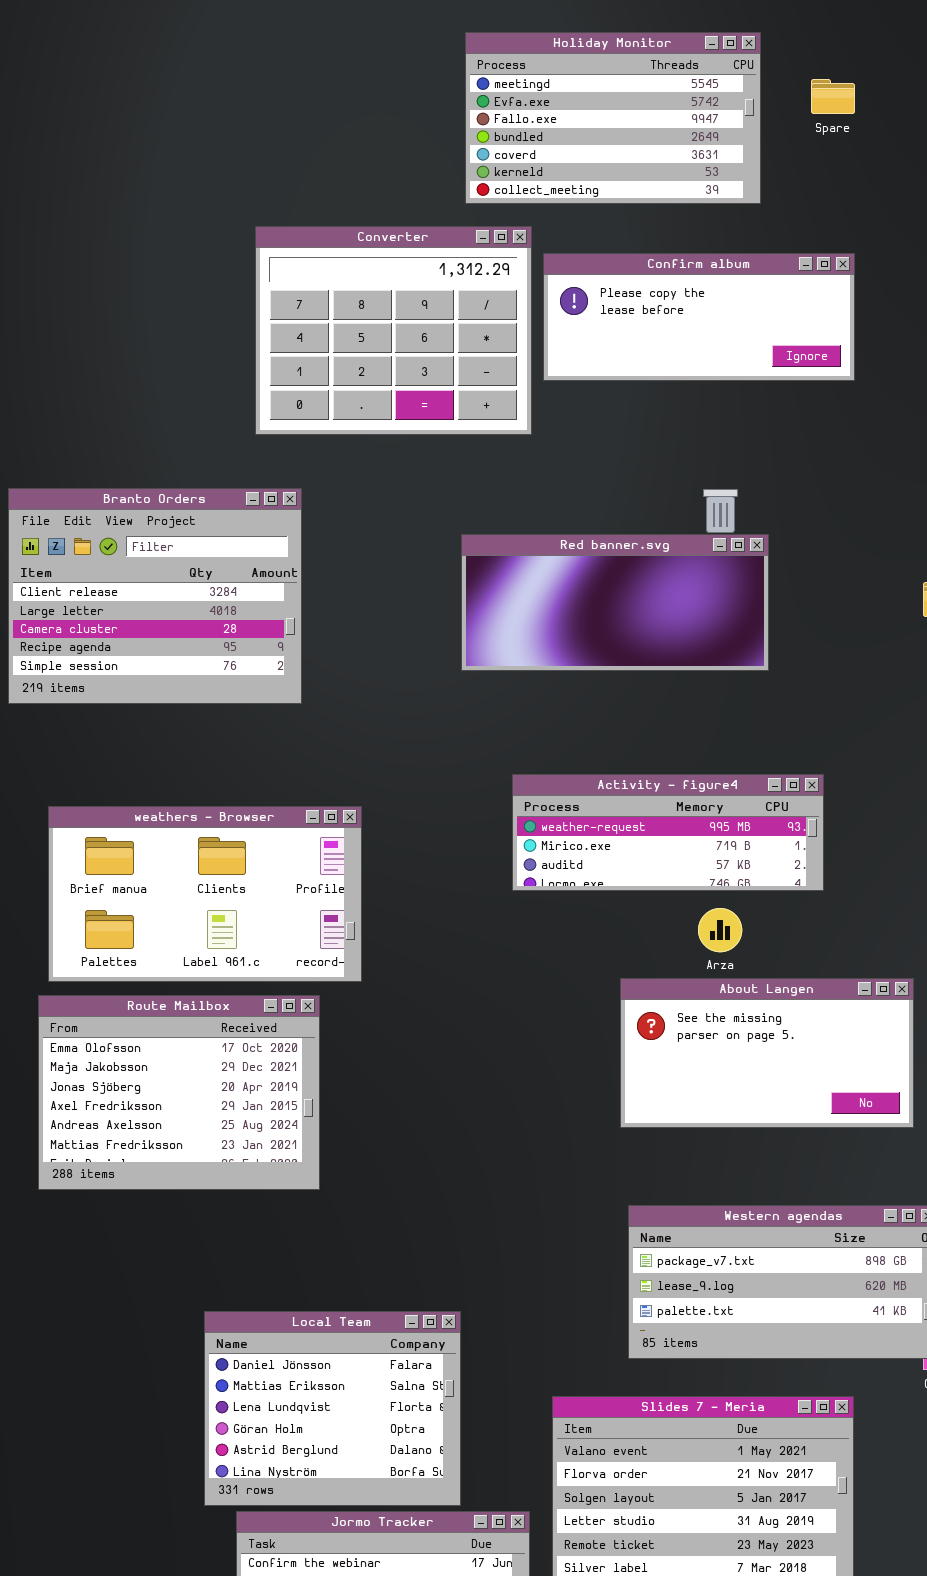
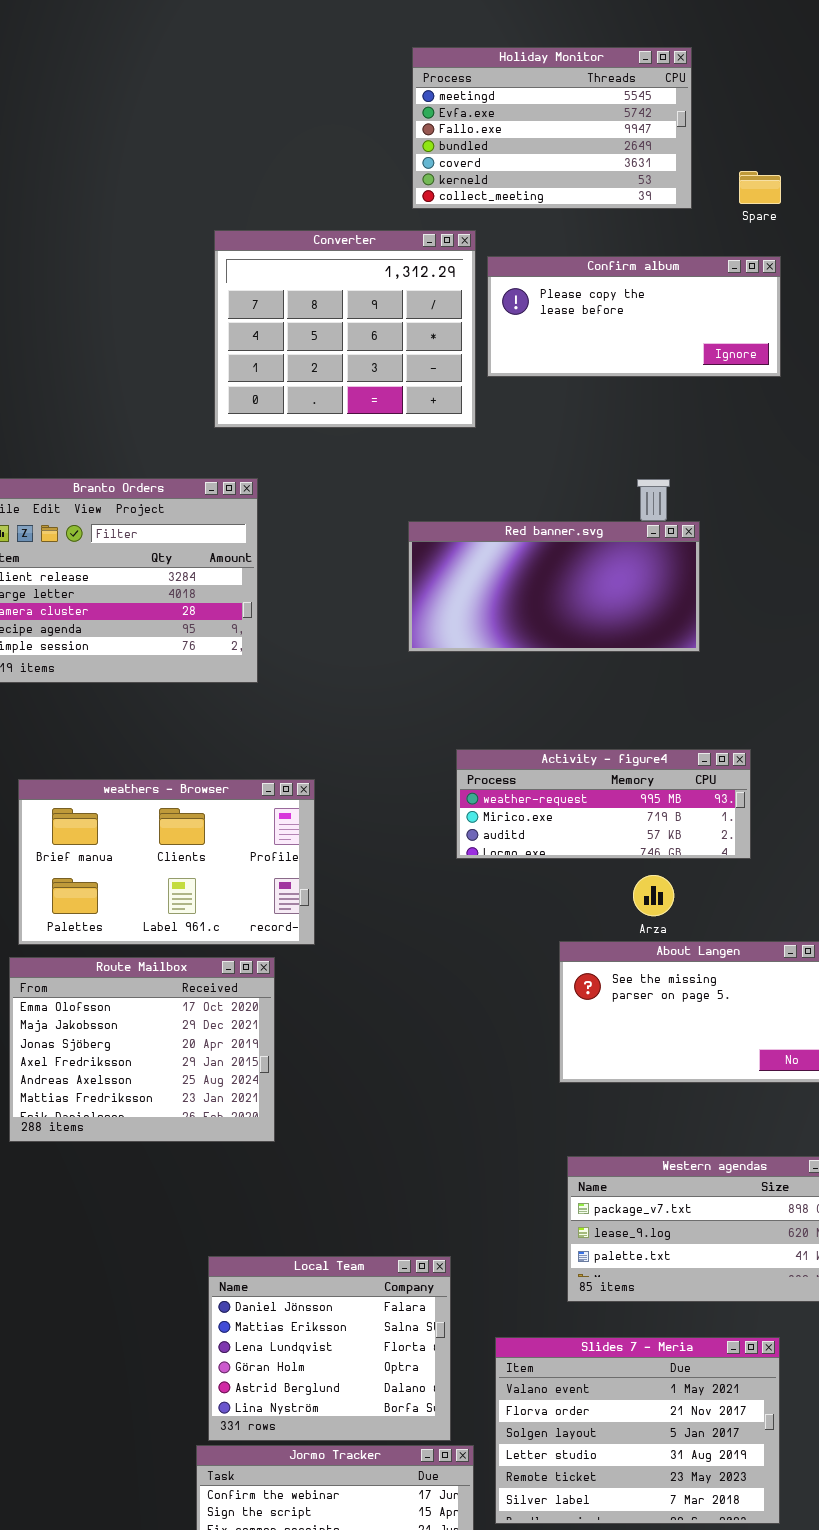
Spare: [811,79,855,114] -> [739,171,781,204], moved
Local Team: [204,1311,461,1506] -> [208,1256,451,1441], moved

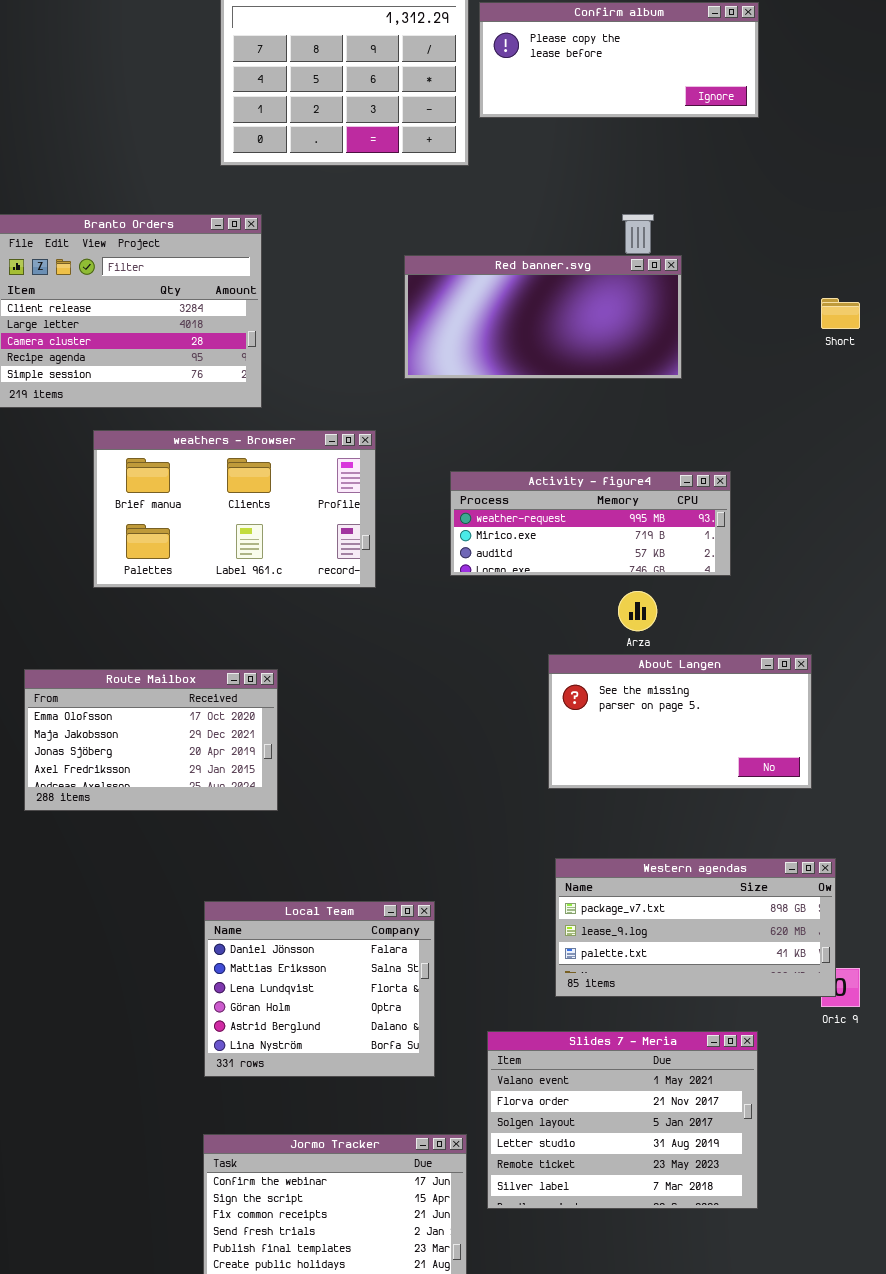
weathers - Browser: [18,779,315,945] -> [93,430,376,588], moved
Route Mailbox: [9,957,275,1142] -> [24,669,278,811], resized
Local Team: [208,1256,451,1441] -> [204,901,435,1077], moved

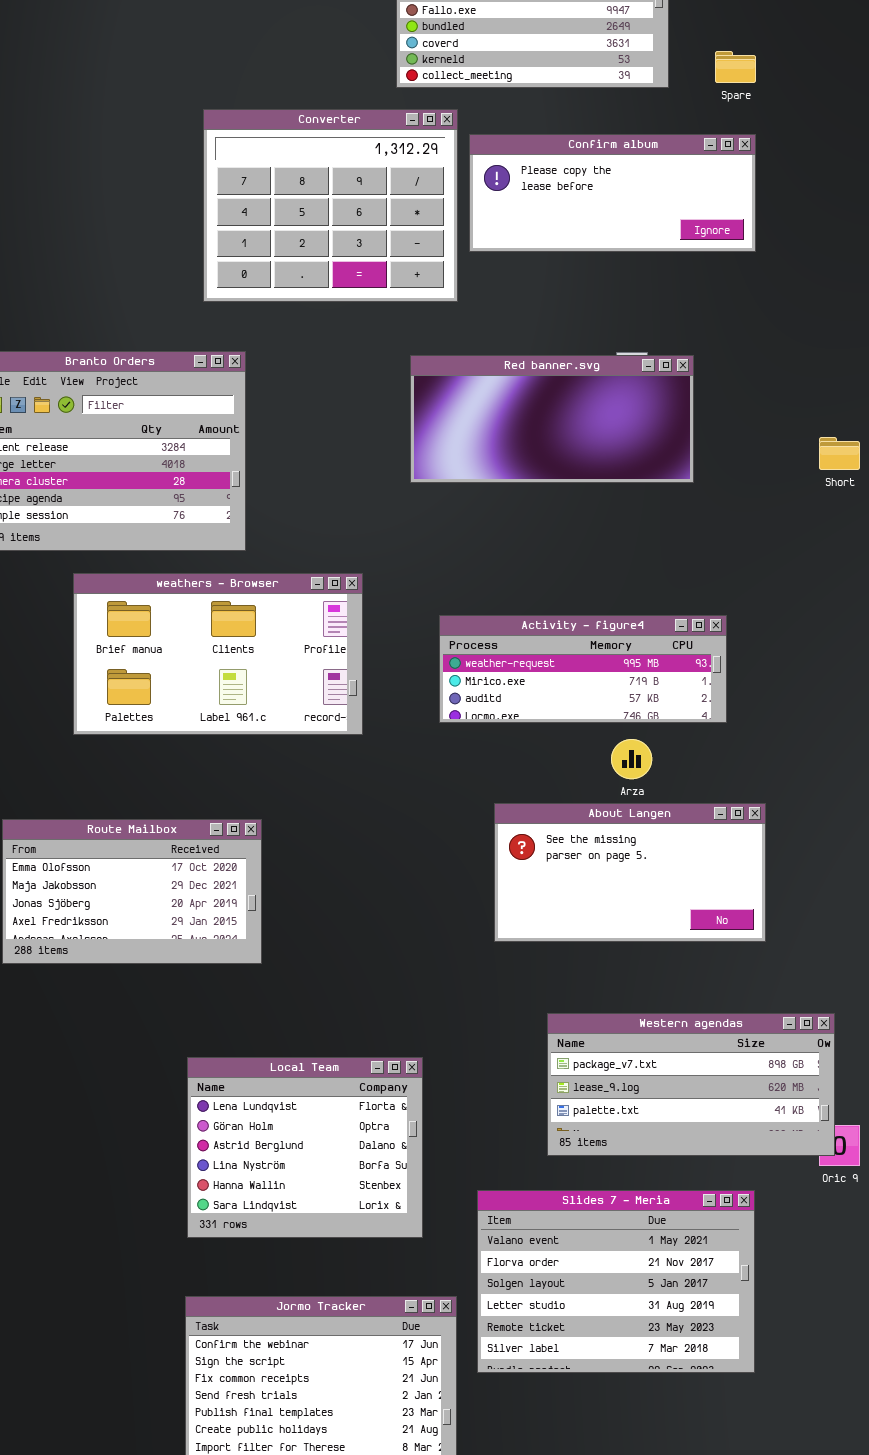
Red banner.svg: [404,255,682,379] -> [410,355,694,483], moved
About Langen: [548,654,812,789] -> [494,803,766,942], moved
Local Team: [204,901,435,1077] -> [187,1057,423,1238], scrolled down 2 rows

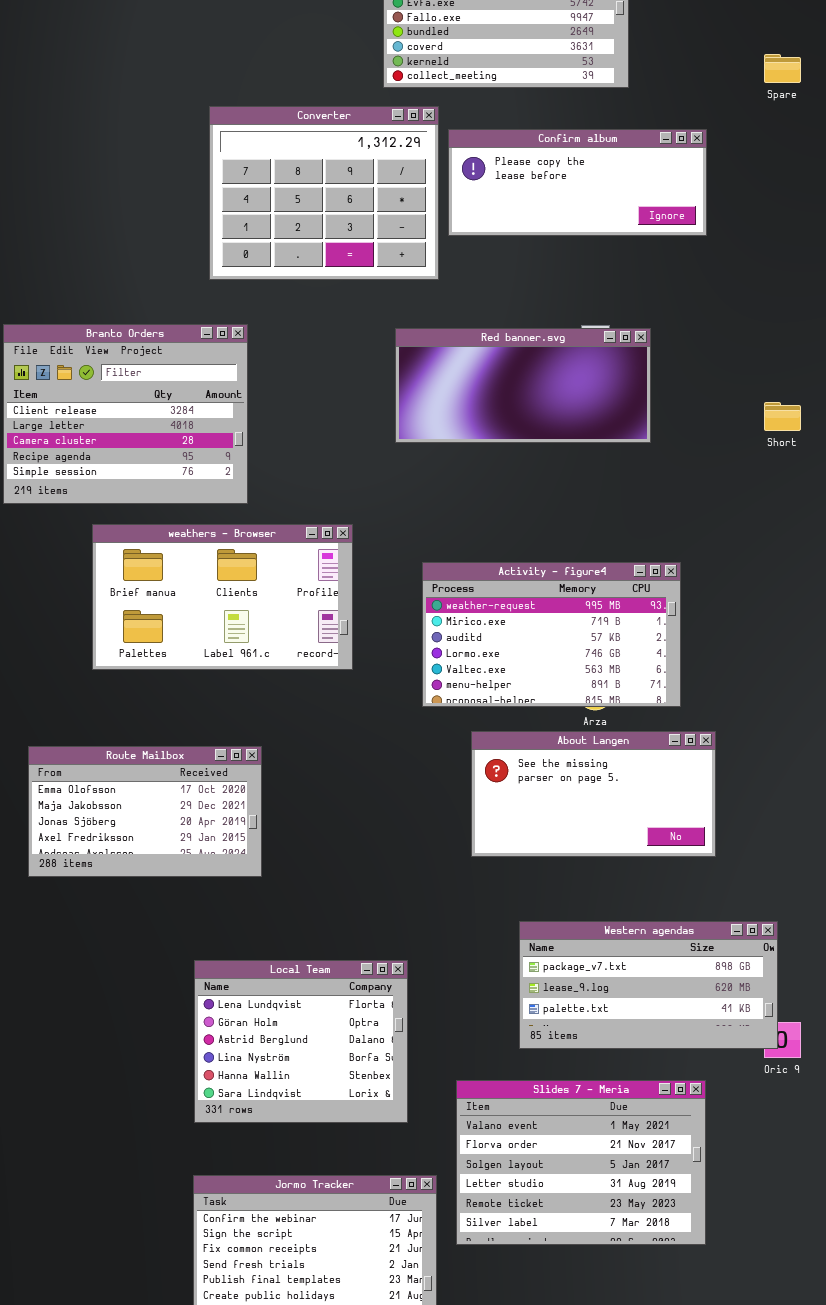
Spare: [715,51,756,83] -> [764,54,801,83], moved
Activity - figure4: [439,615,727,723] -> [422,562,681,707], resized

